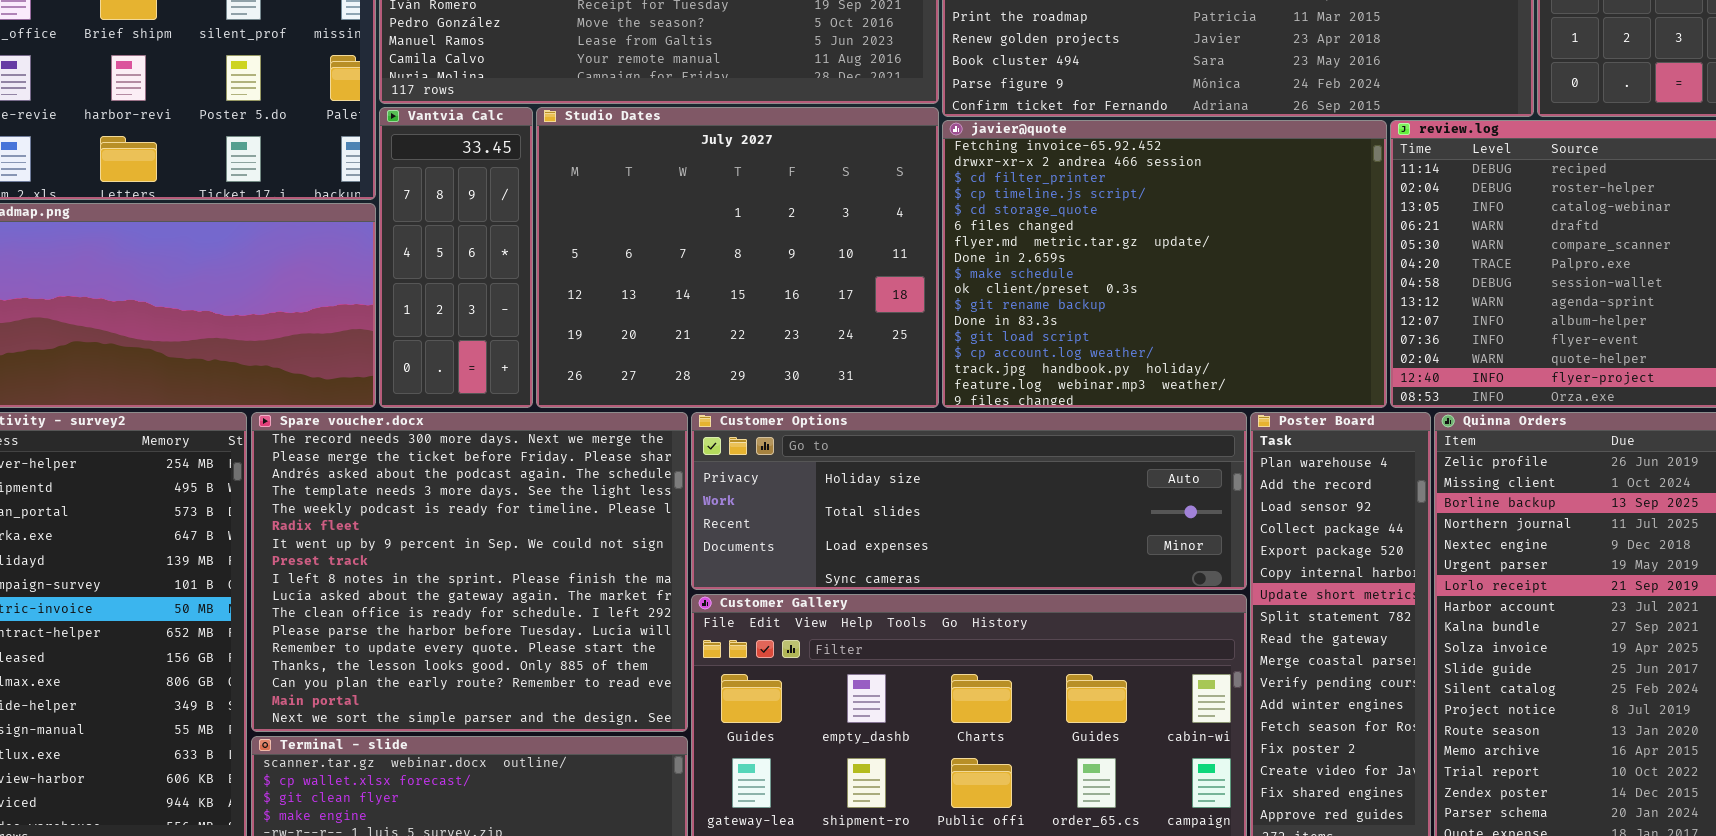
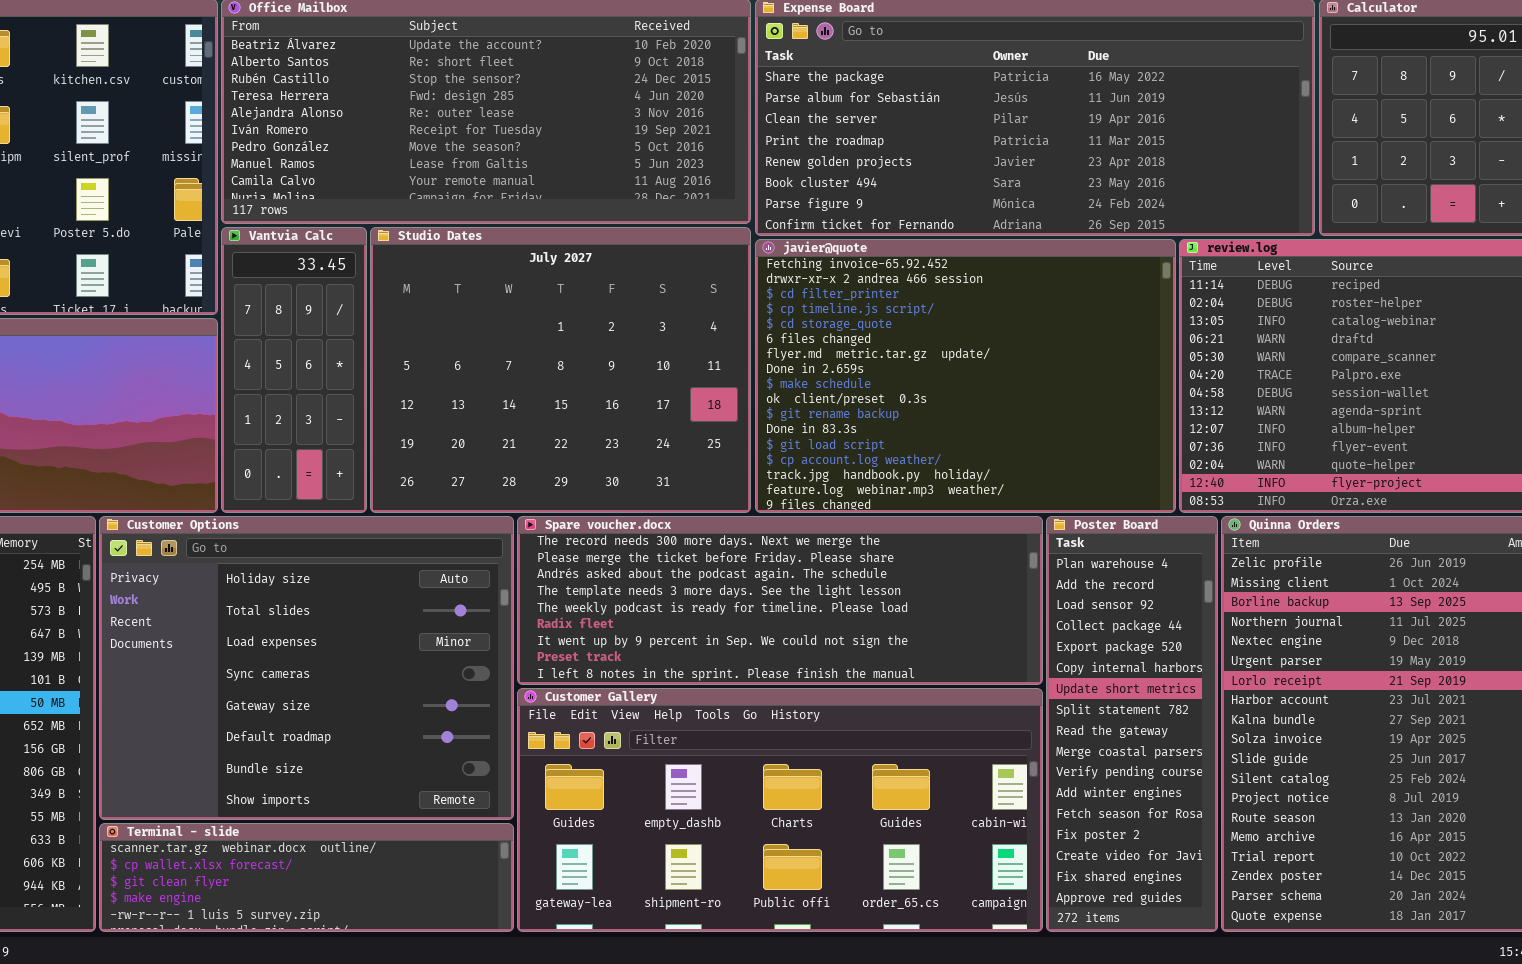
Spare voucher.docx: [251,412,688,732] -> [517,516,1043,685], moved, resized
Customer Options: [691,412,1247,590] -> [99,516,514,820], moved, resized

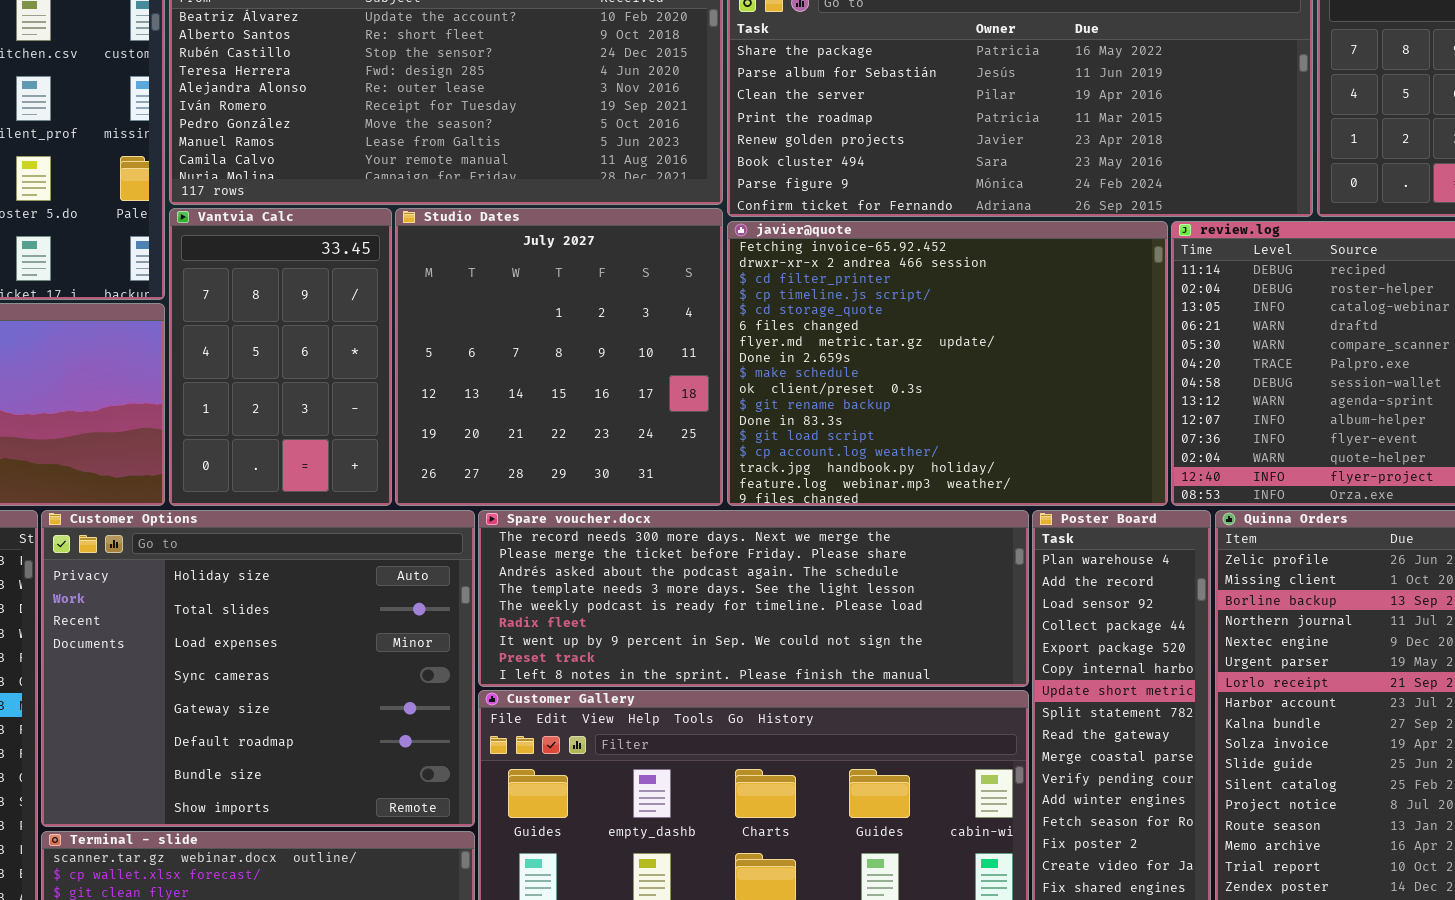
Vantvia Calc: [221,227,367,513] -> [169,208,392,506], resized
Studio Dates: [370,227,751,513] -> [395,208,723,506], resized

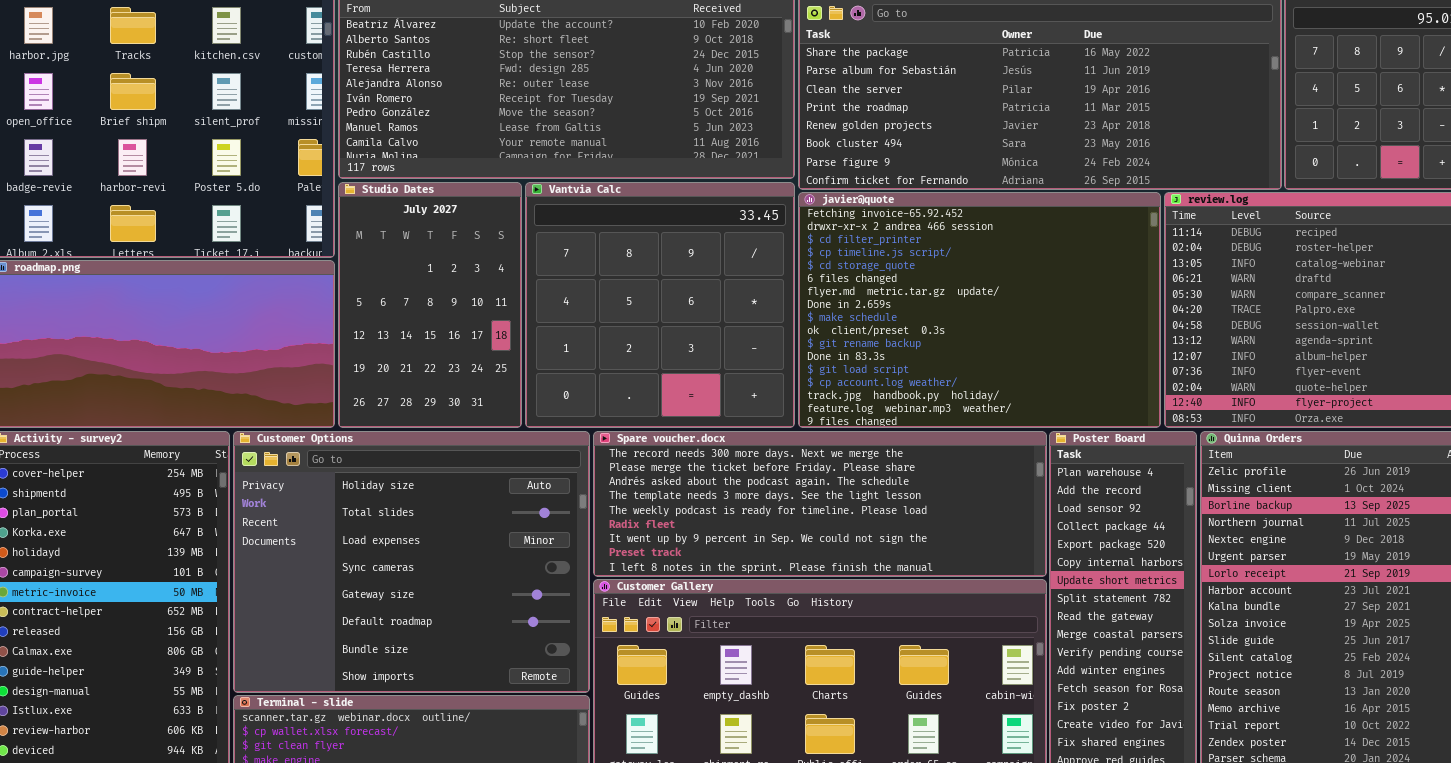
Vantvia Calc: [169,208,392,506] -> [525,182,795,428], moved, resized
Studio Dates: [395,208,723,506] -> [338,182,522,428], moved, resized

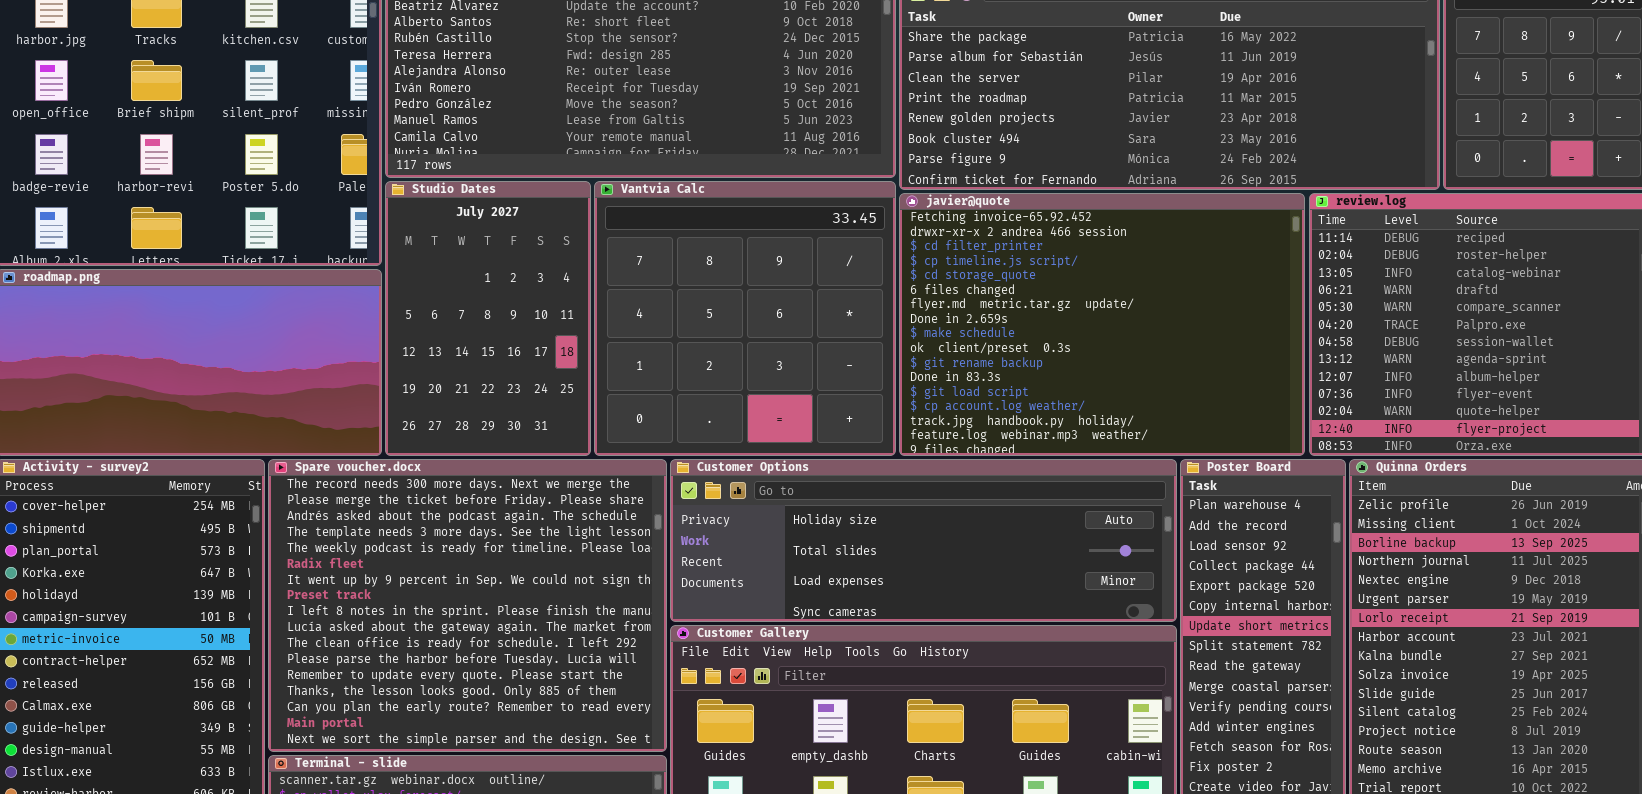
Customer Options: [233,431,590,693] -> [670,459,1177,622], moved, resized
Spare voucher.docx: [593,431,1047,577] -> [268,459,667,752], moved, resized

